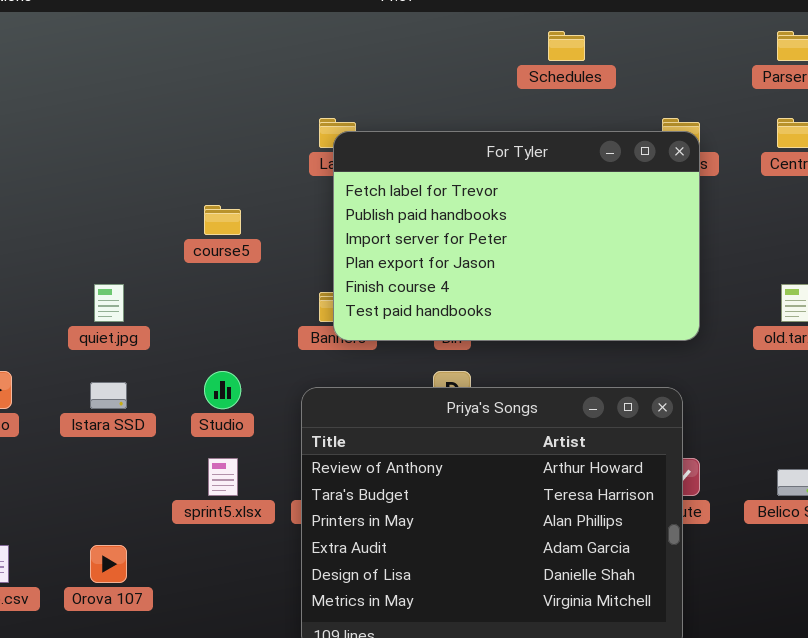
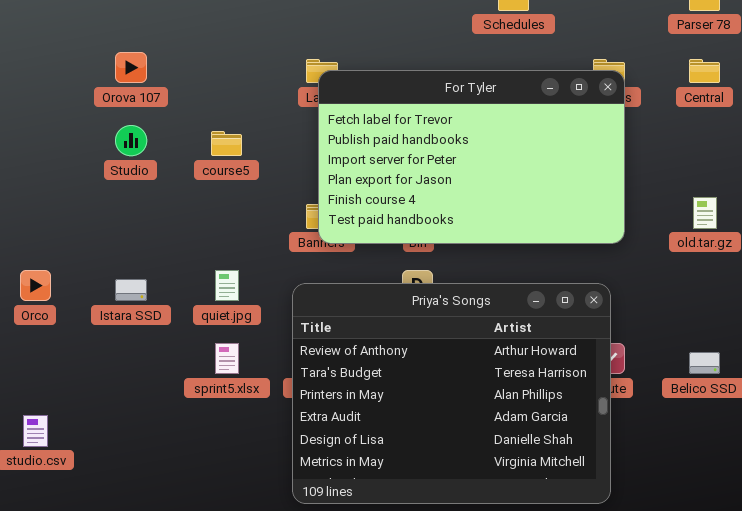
quiet.jpg: [94,284,124,322] -> [215,270,239,301], moved
Studio: [204,371,241,409] -> [115,125,147,156], moved
Orova 107: [90,545,127,583] -> [115,52,147,83], moved

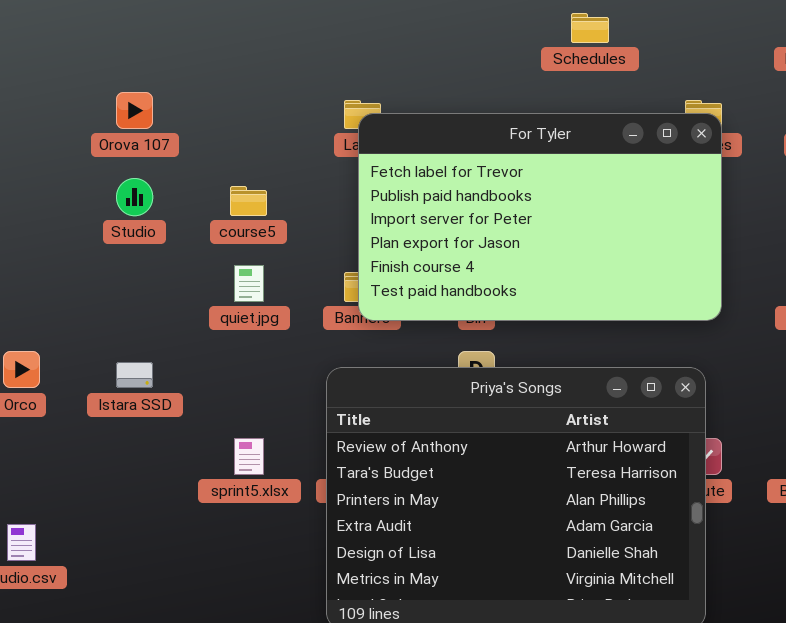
quiet.jpg: [215,270,239,301] -> [234,265,264,302], moved

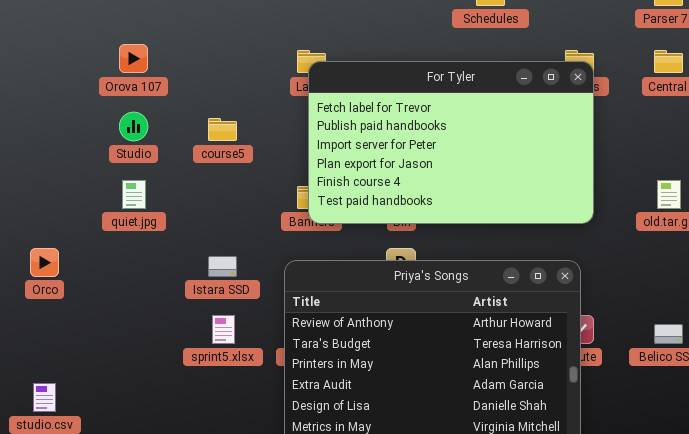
quiet.jpg: [234,265,264,302] -> [122,180,146,209], moved
Istara SSD: [116,362,153,388] -> [208,256,237,277], moved

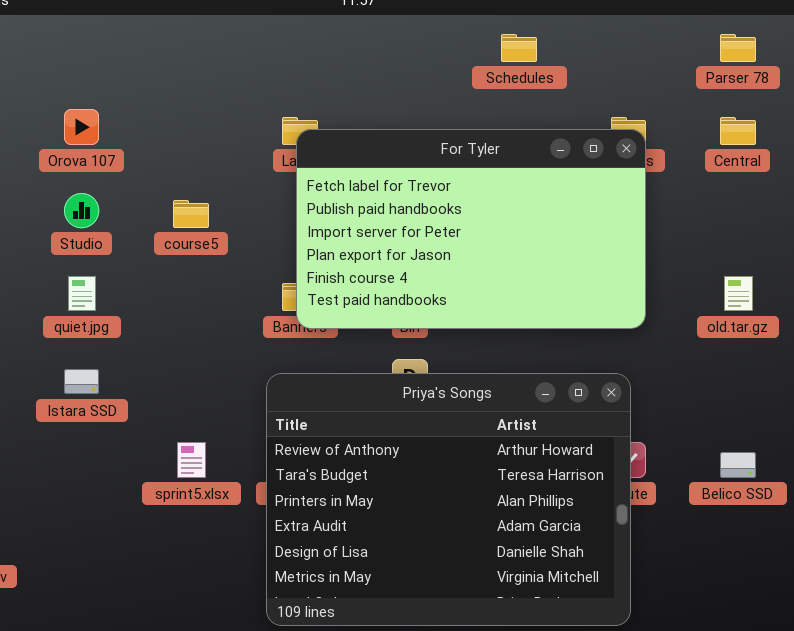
Istara SSD: [208,256,237,277] -> [64,369,99,394], moved

